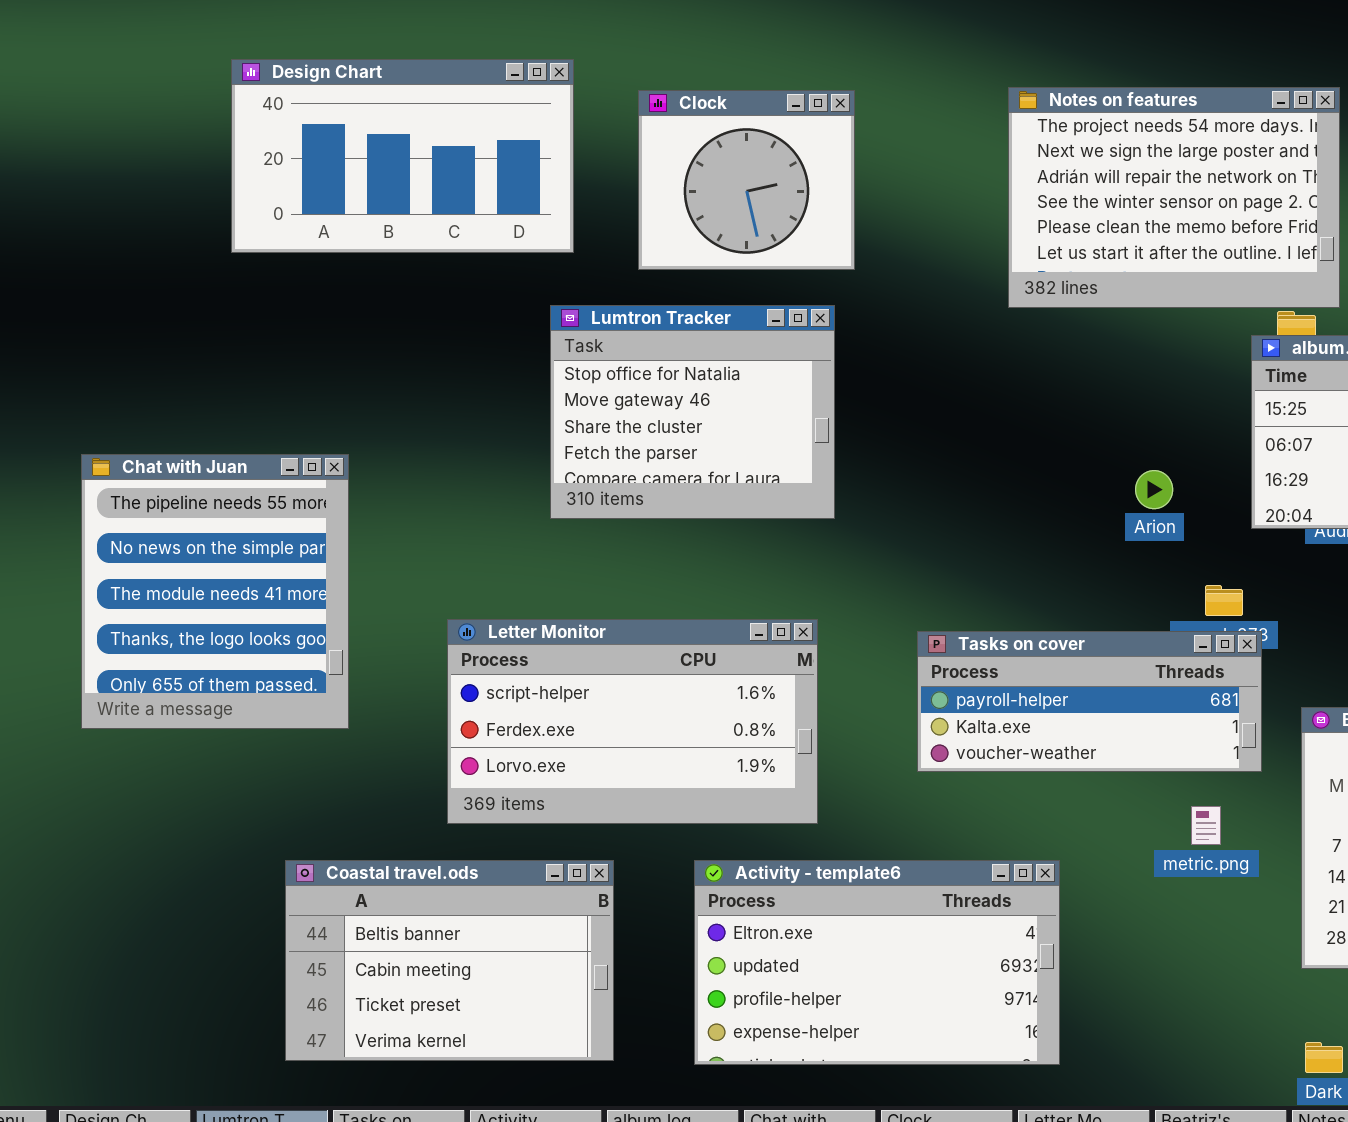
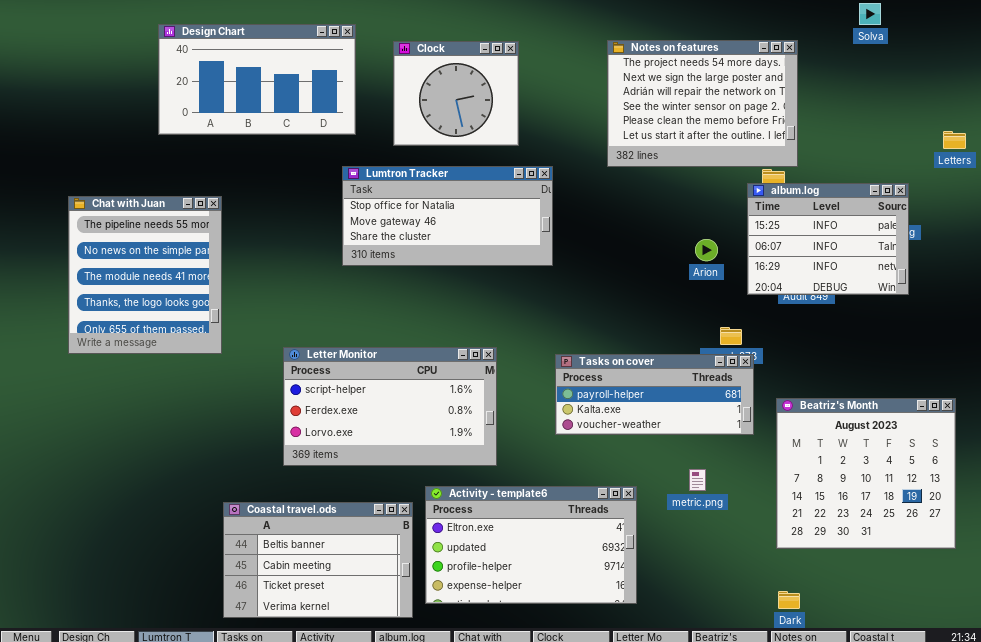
Lumtron Tracker: [550,305,835,519] -> [342,166,553,266], resized
Chat with Juan: [81,454,349,729] -> [68,196,222,354], moved
Arion: [1135,470,1173,509] -> [695,239,718,261], moved
metric.png: [1191,806,1221,845] -> [689,469,706,491], moved
Coastal travel.ods: [285,860,614,1061] -> [223,502,413,618], moved

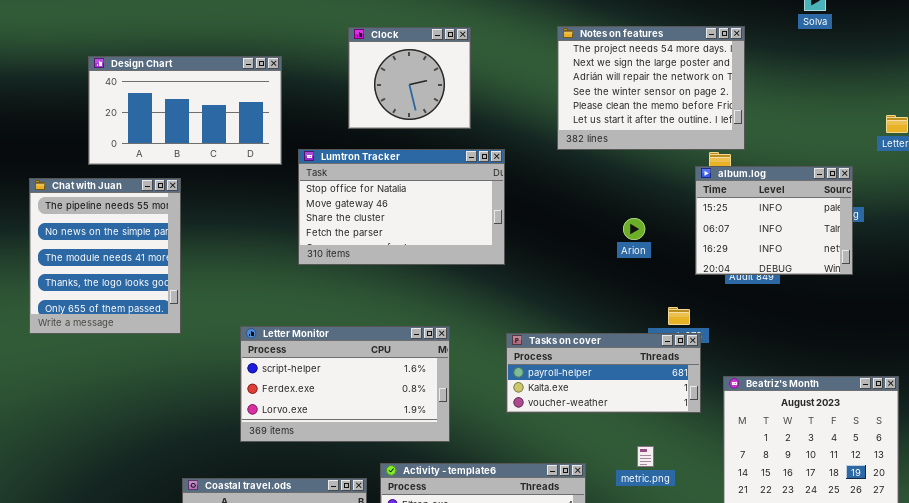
Design Chart: [158,24,356,135] -> [88,56,282,165], moved
Lumtron Tracker: [342,166,553,266] -> [298,149,505,265], resized
Arion: [695,239,718,261] -> [623,218,645,240], moved

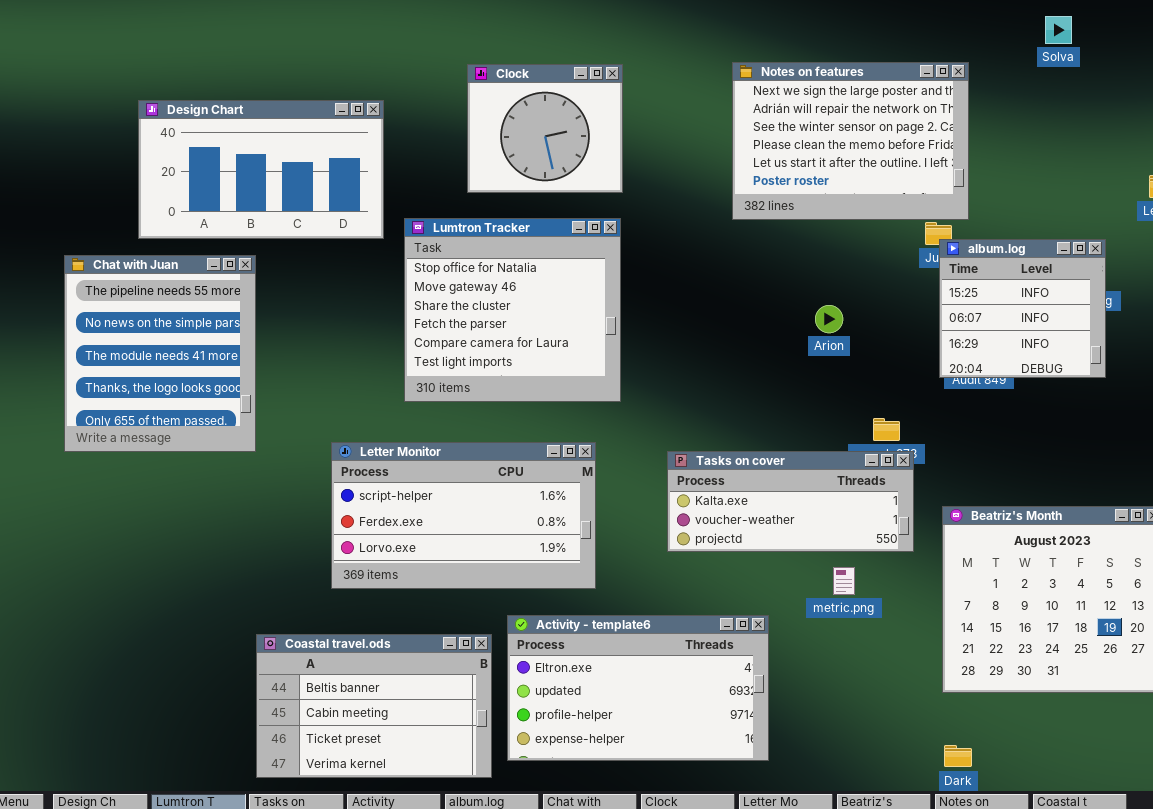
Notes on features: [557,26,745,150] -> [732,62,969,220], scrolled down 1 row
Lumtron Tracker: [298,149,505,265] -> [404,218,621,402], resized
album.log: [695,166,853,275] -> [939,239,1106,378], resized
Tasks on cover: [506,333,701,413] -> [667,451,914,552], scrolled down 1 row
metric.png: [637,446,654,467] -> [833,567,855,595], moved

